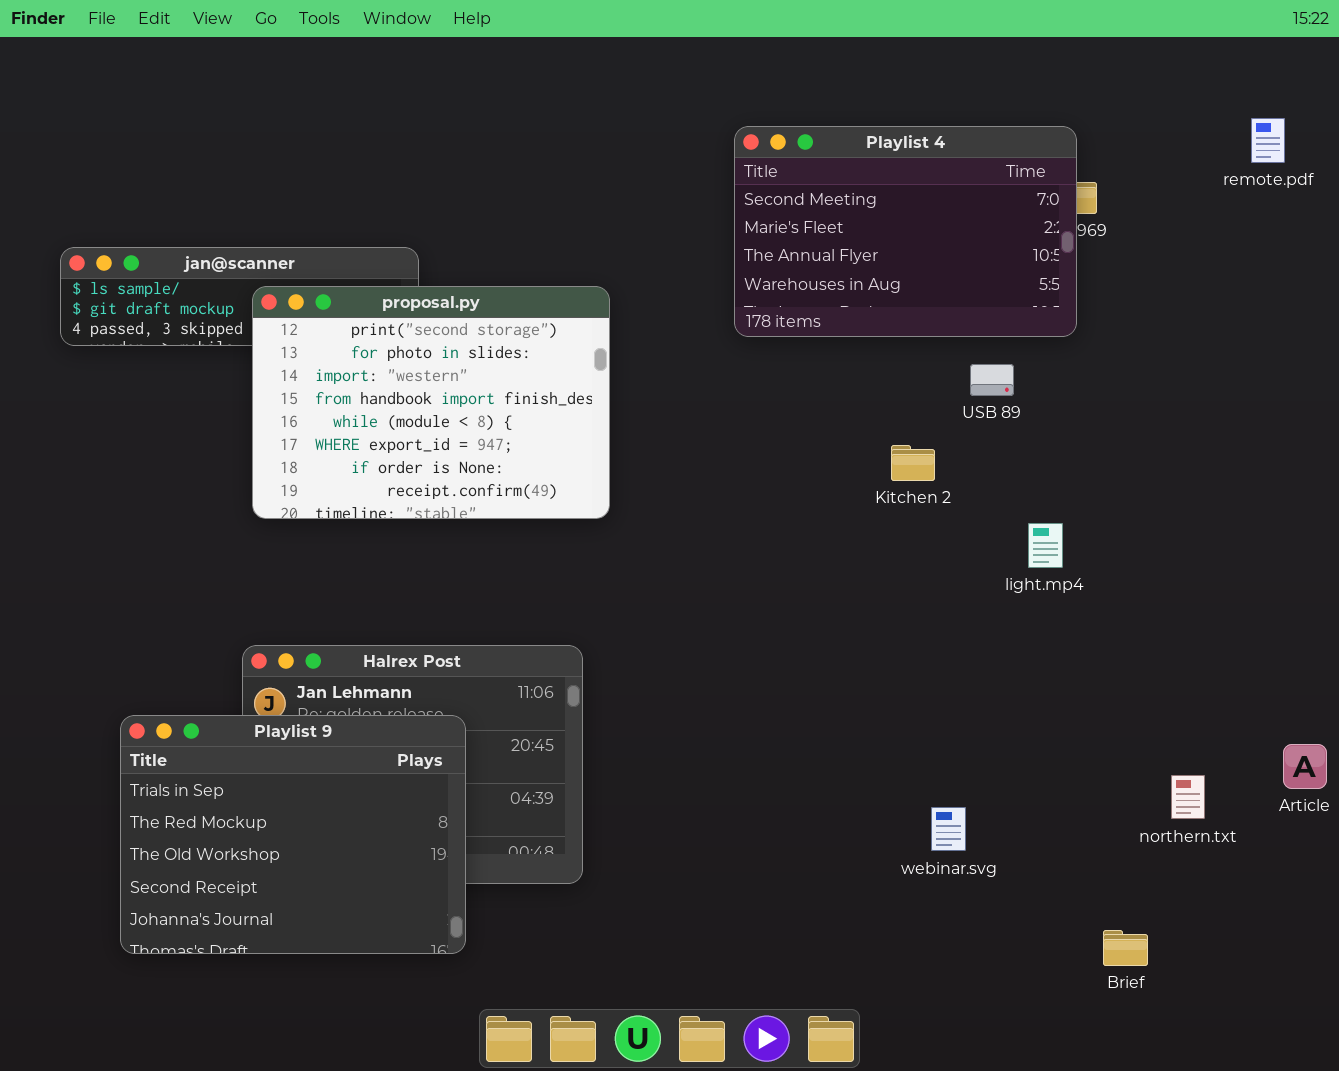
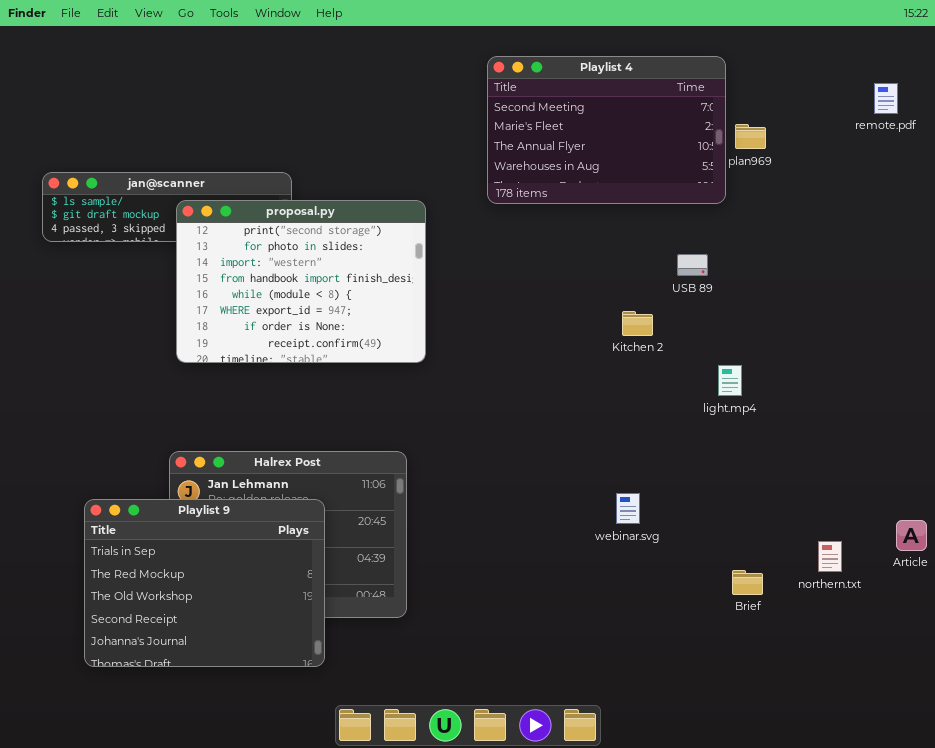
Playlist 4: [734,126,1077,337] -> [487,56,726,204], moved
webinar.svg: [931,807,966,851] -> [616,493,640,524], moved
Brief: [1103,930,1148,966] -> [732,570,763,595], moved

